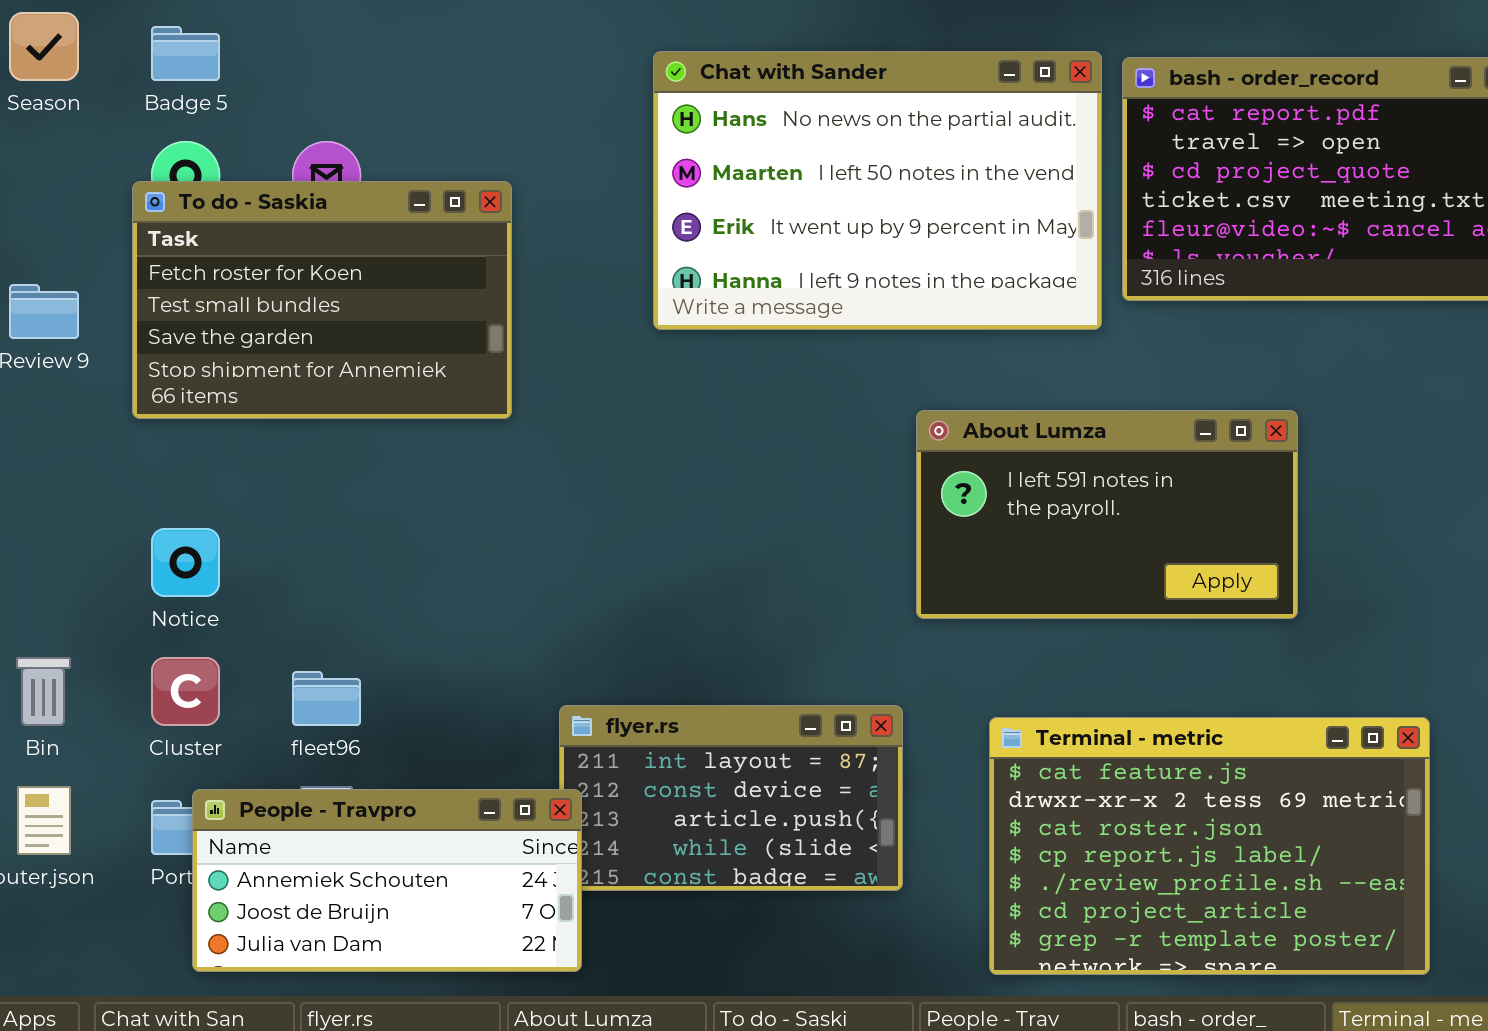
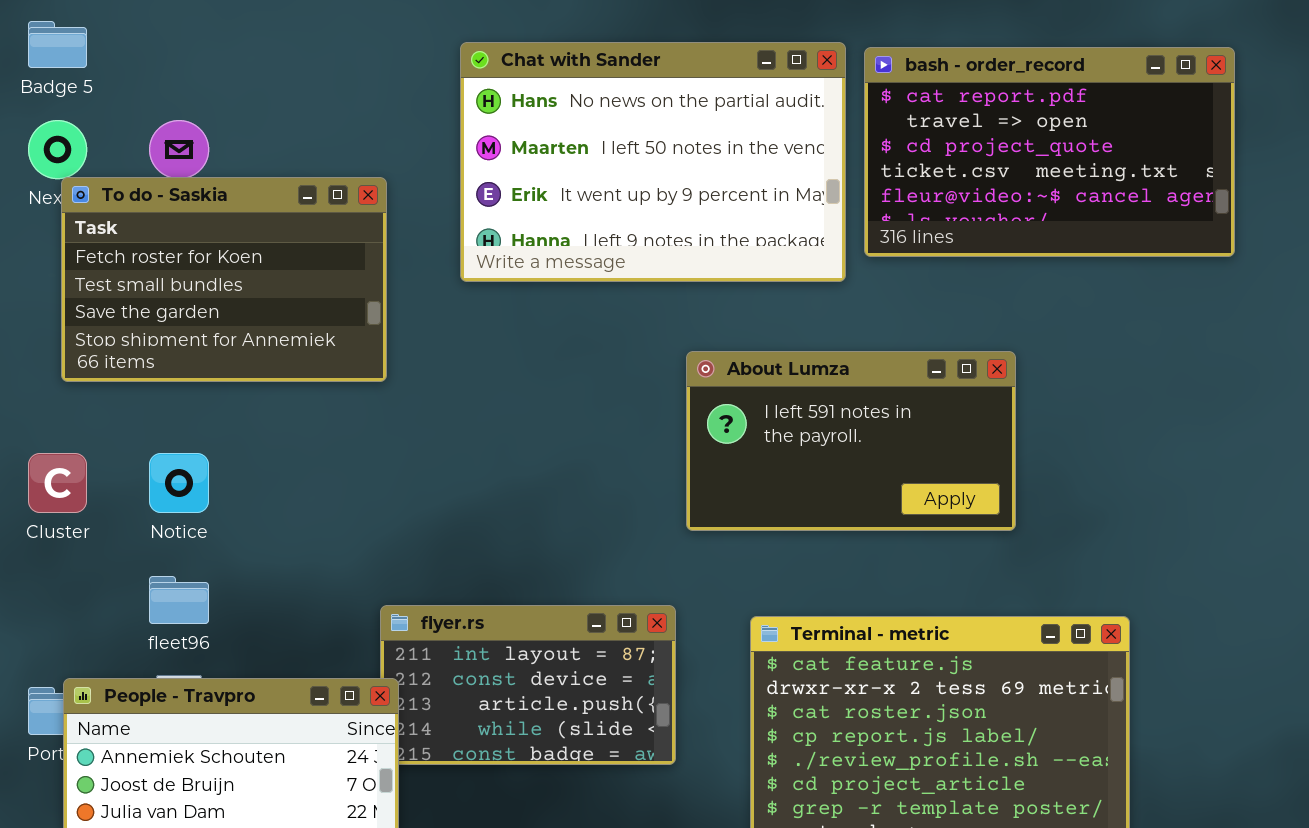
To do - Saskia: [132,181,512,419] -> [61,177,387,382], moved
Notice: [151,528,220,597] -> [149,453,209,513], moved
Cluster: [151,657,220,726] -> [28,453,87,513], moved

